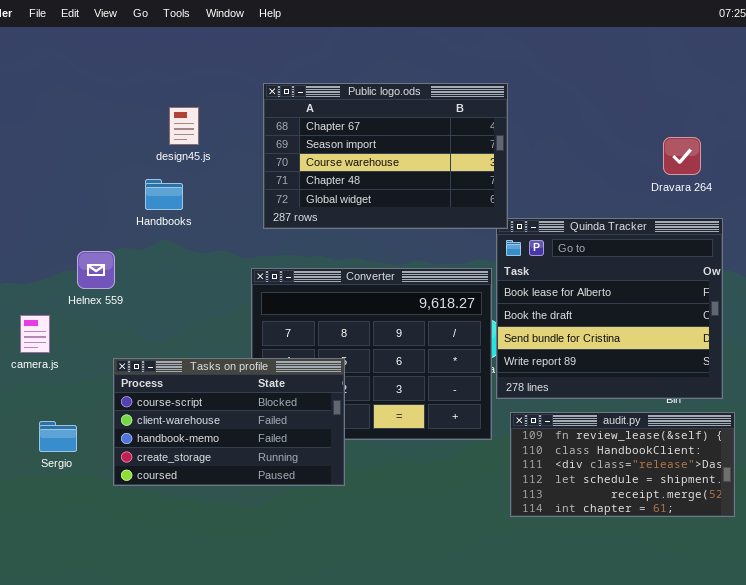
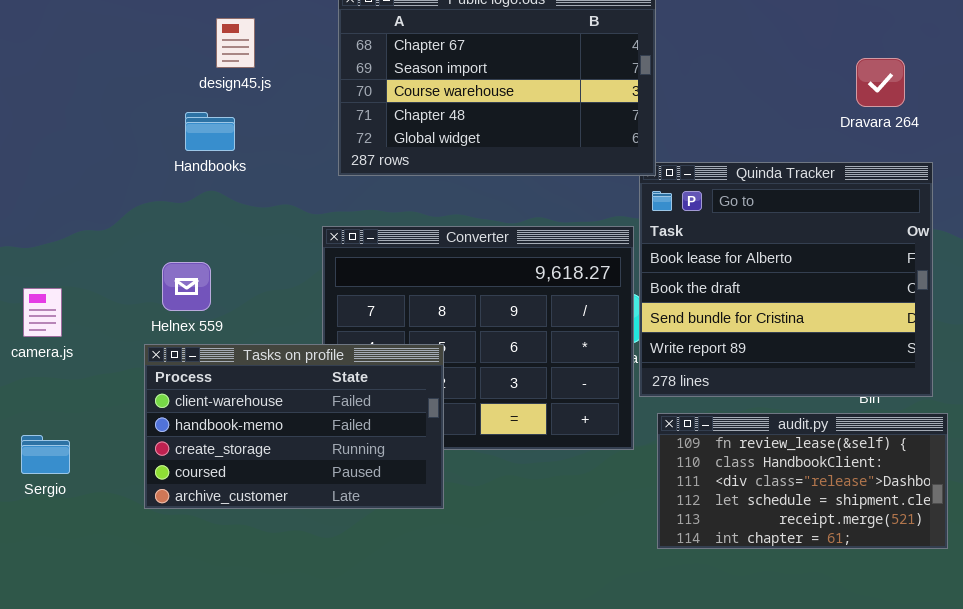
Helnex 559: [77,251,115,289] -> [162,262,211,311], moved
Tasks on profile: [113,358,345,486] -> [144,344,444,509], scrolled down 1 row
Sergio: [39,421,77,452] -> [21,435,70,474], moved

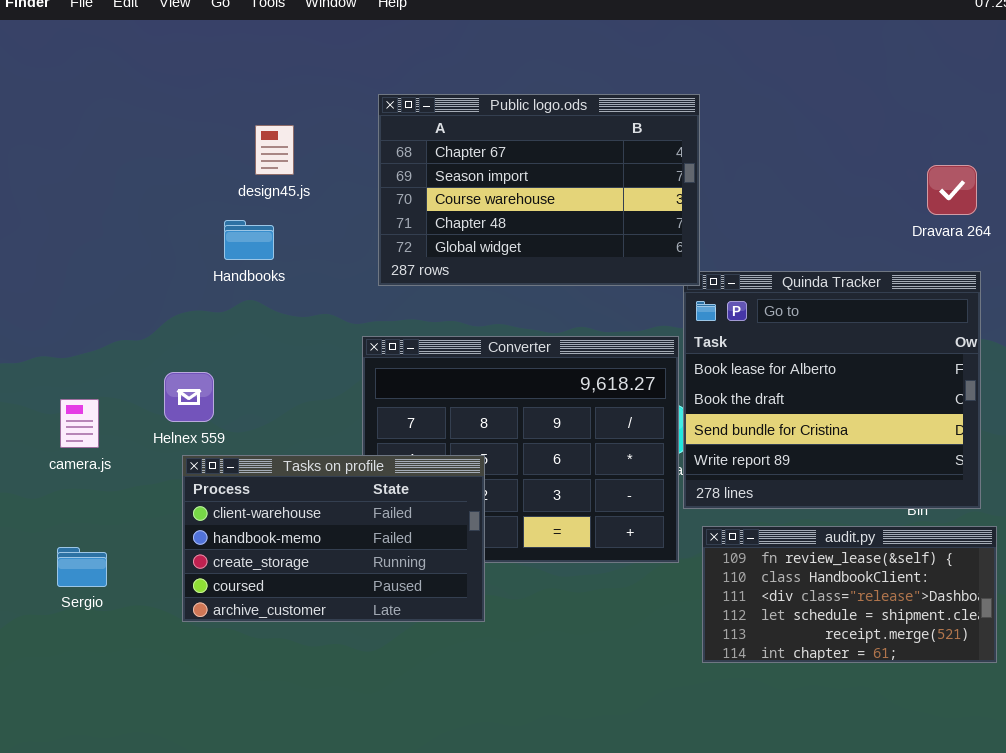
Dravara 264: [856,58,905,107] -> [927,165,977,215], moved
Helnex 559: [162,262,211,311] -> [164,372,214,422], moved

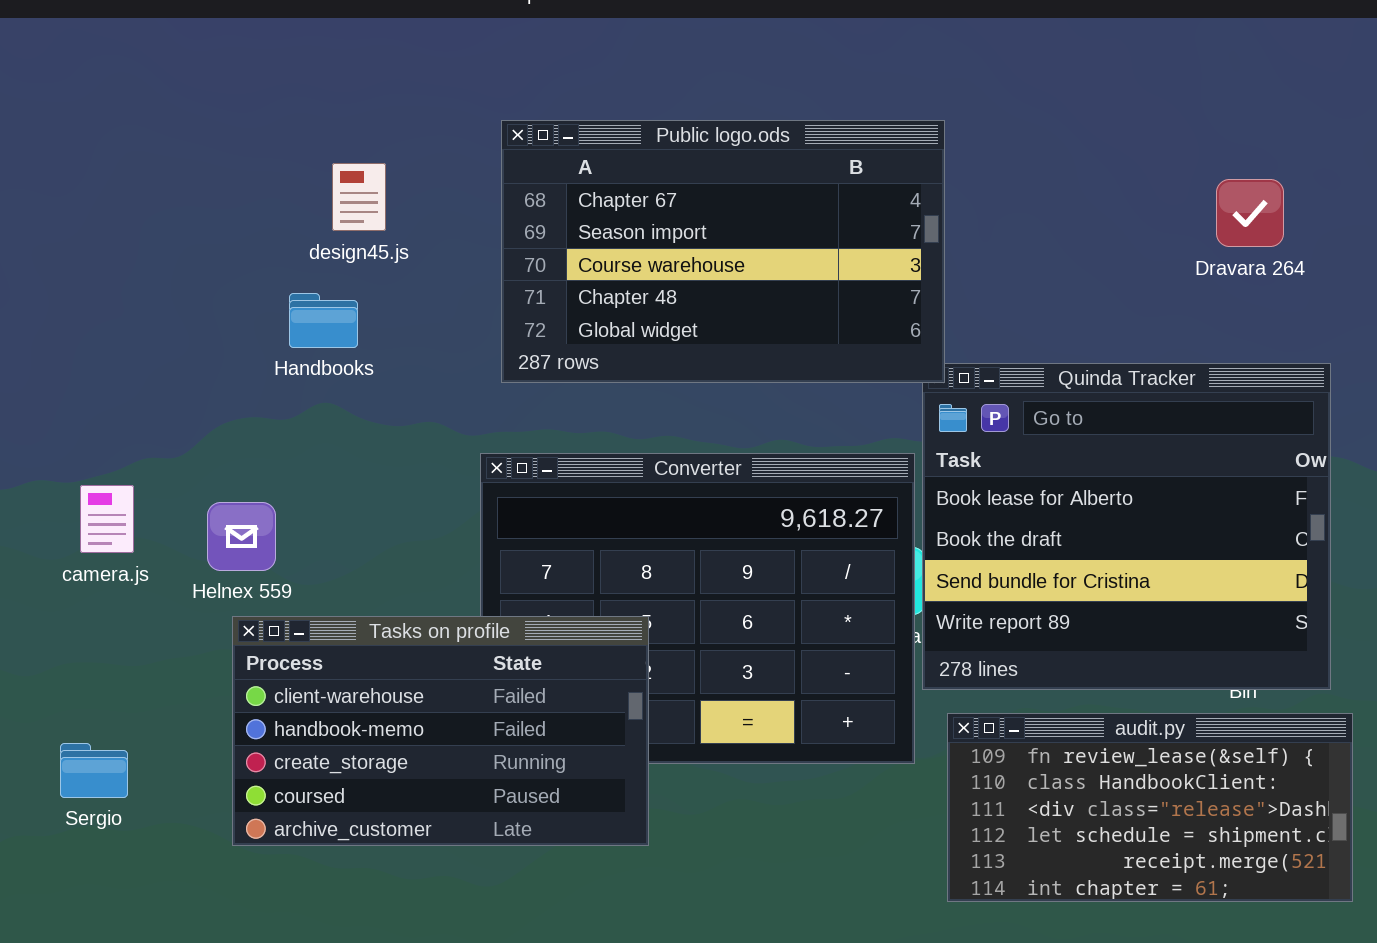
Dravara 264: [927,165,977,215] -> [1216,179,1284,247], moved
camera.js: [60,399,99,448] -> [80,485,134,553], moved

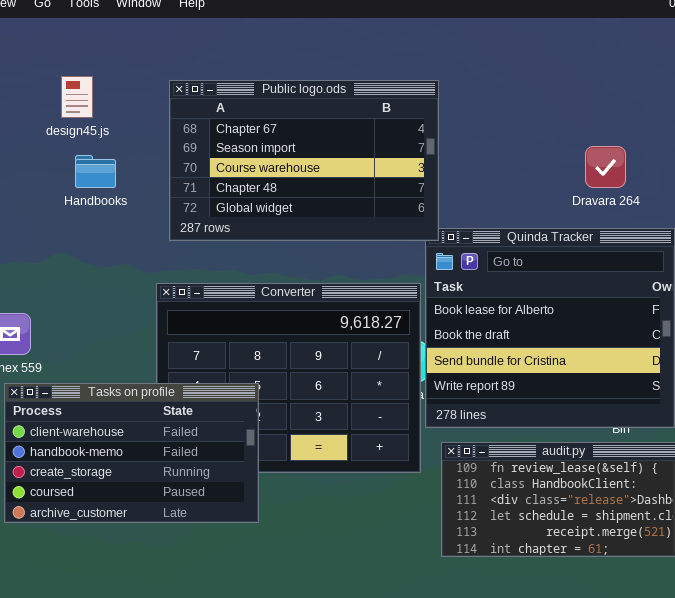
design45.js: [332,163,386,231] -> [61,76,93,118], moved
Dravara 264: [1216,179,1284,247] -> [585,146,626,188], moved
Handbooks: [289,293,358,348] -> [75,155,116,188], moved

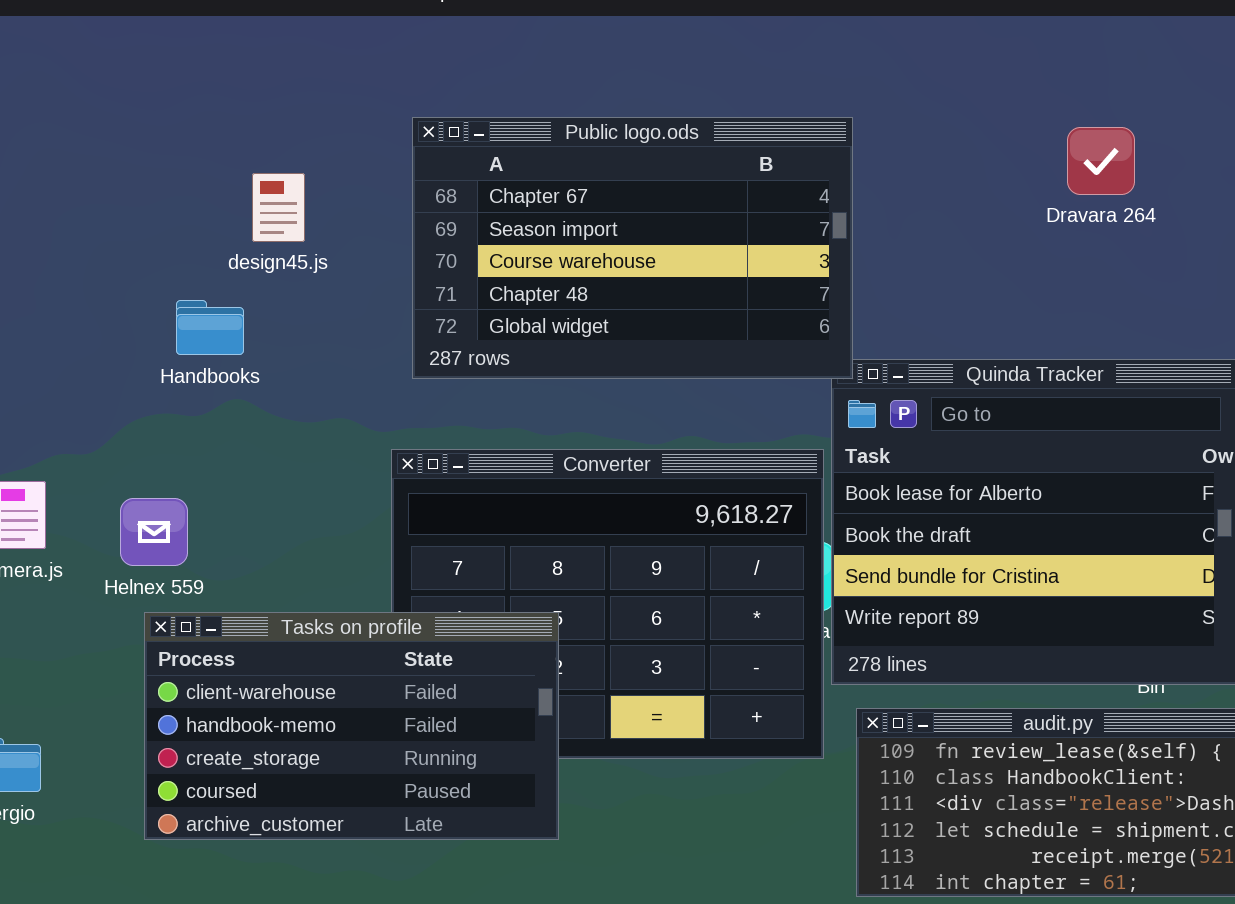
design45.js: [61,76,93,118] -> [252,173,305,242], moved
Dravara 264: [585,146,626,188] -> [1067,127,1135,195], moved
Handbooks: [75,155,116,188] -> [176,300,244,355], moved

